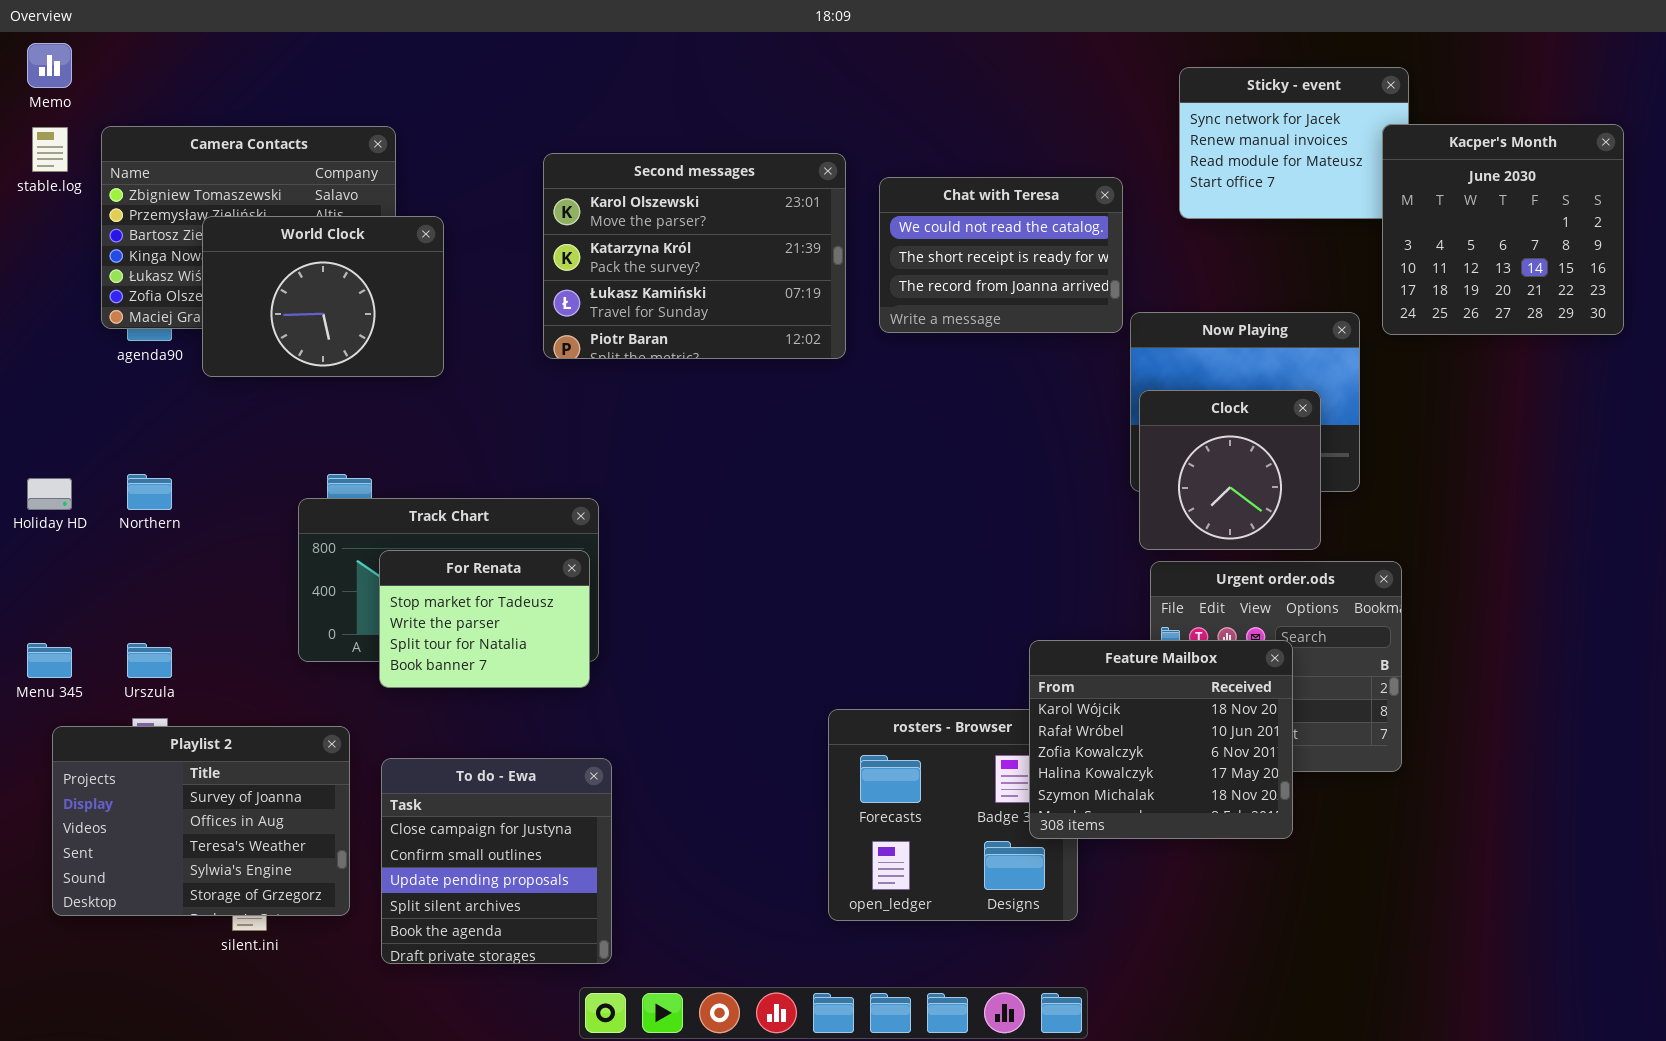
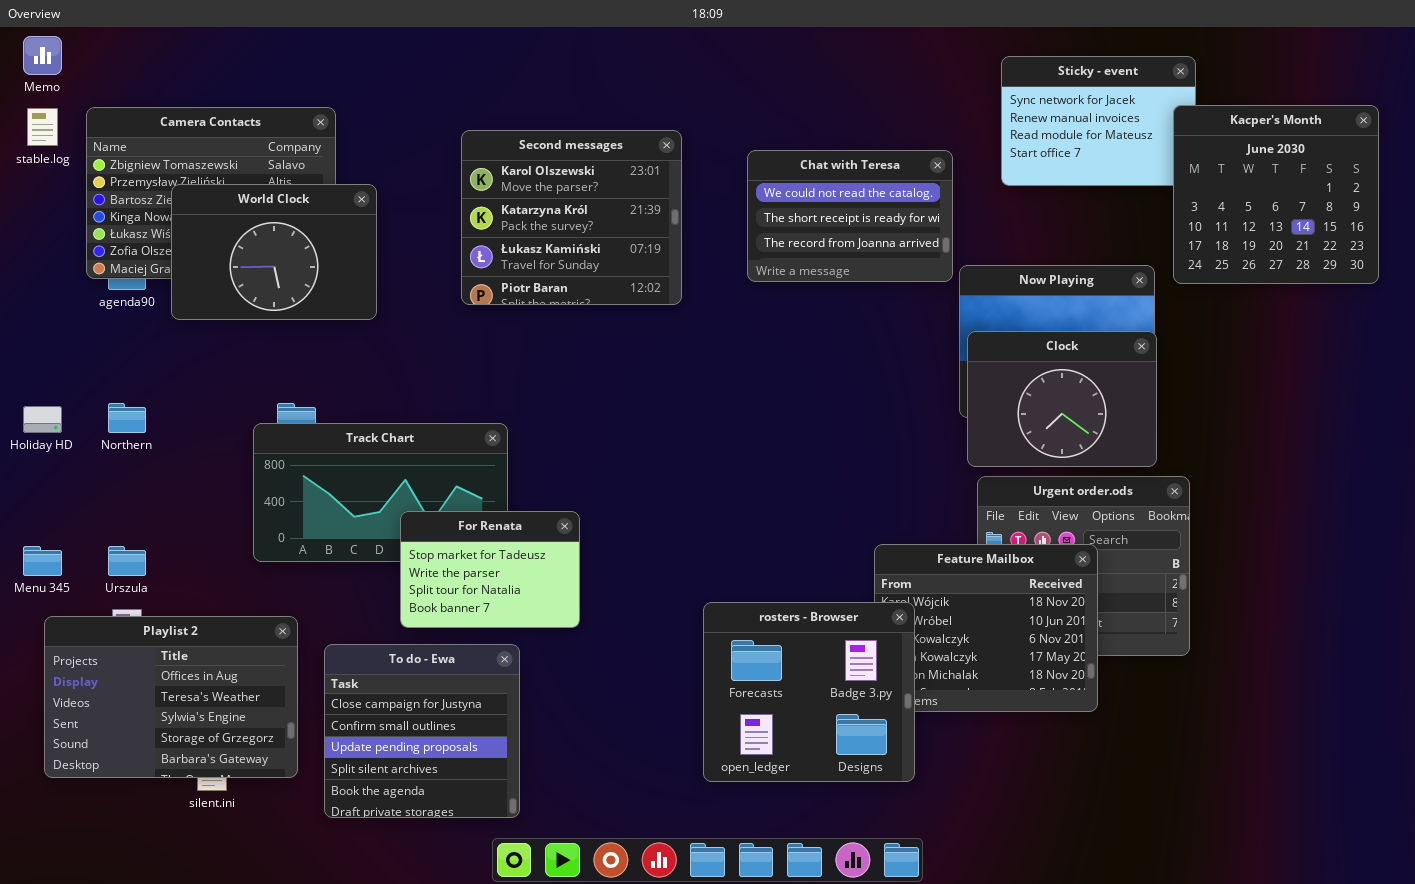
Second messages: [543,153,846,359] -> [461,130,682,305], resized
Clock: [1139,390,1321,550] -> [967,331,1157,467], resized
For Renata: [379,550,590,688] -> [400,511,580,628], moved
rosters - Browser: [828,709,1078,921] -> [703,602,915,782], raised
Playlist 2: [52,726,350,916] -> [44,616,298,778], scrolled down 1 row

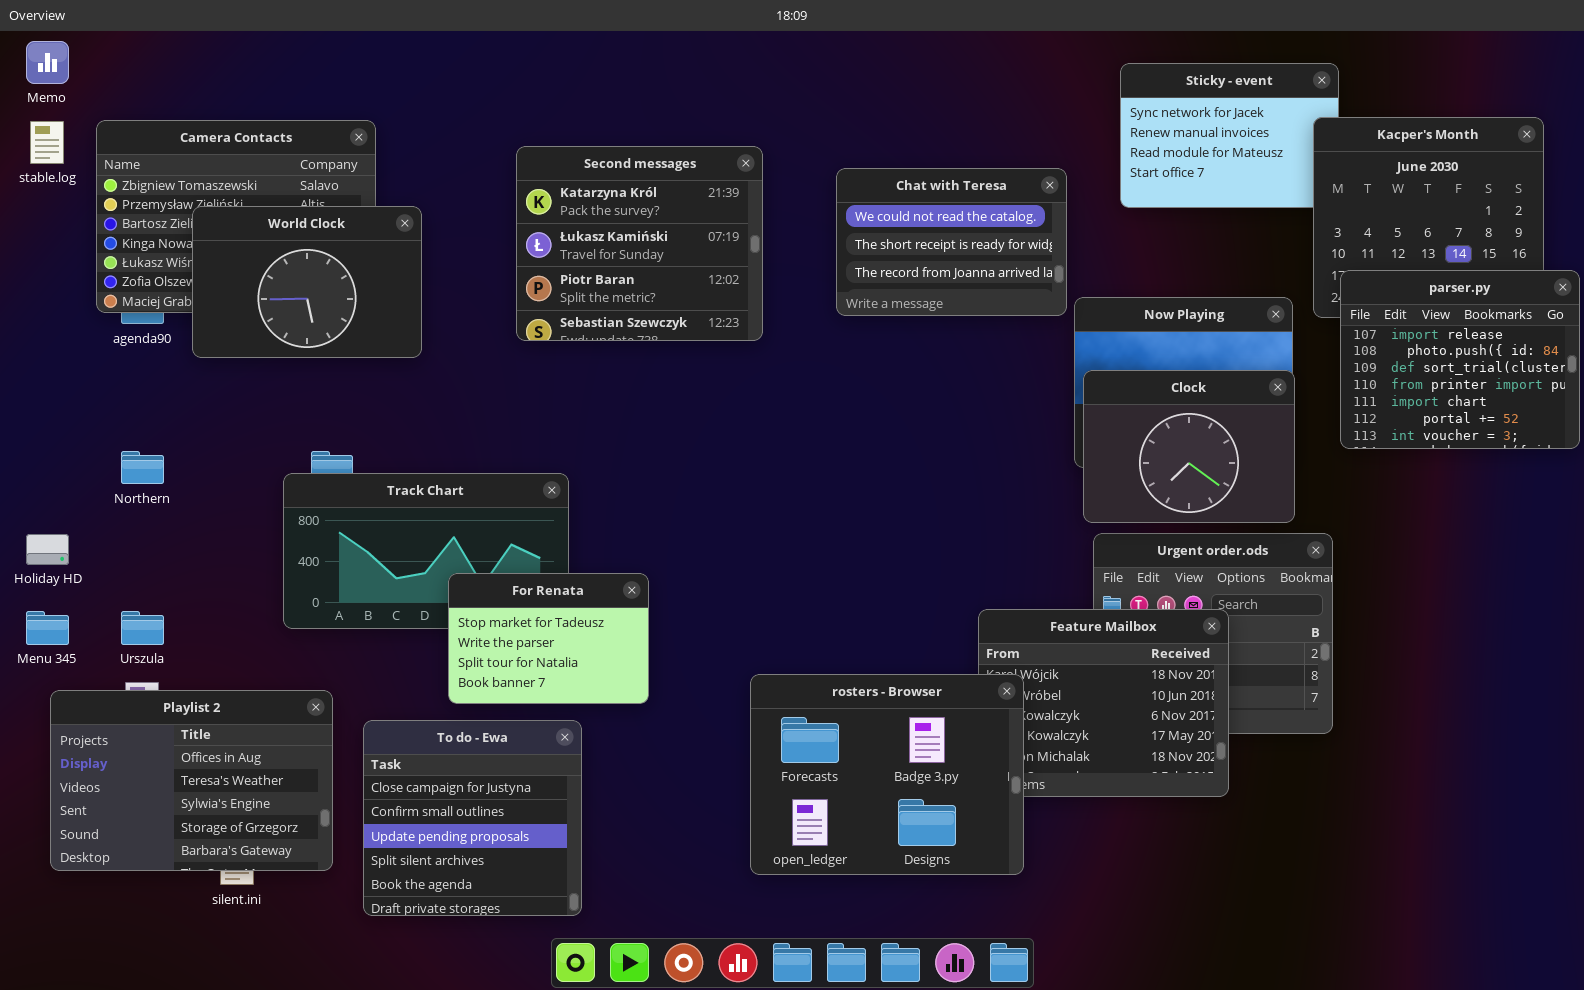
Second messages: [461,130,682,305] -> [516,146,763,341], scrolled down 1 row
parser.py: none -> [1340,270,1580,449], opened
Holiday HD: [23,406,62,433] -> [26,534,69,565], moved
rosters - Browser: [703,602,915,782] -> [750,674,1024,875], resized

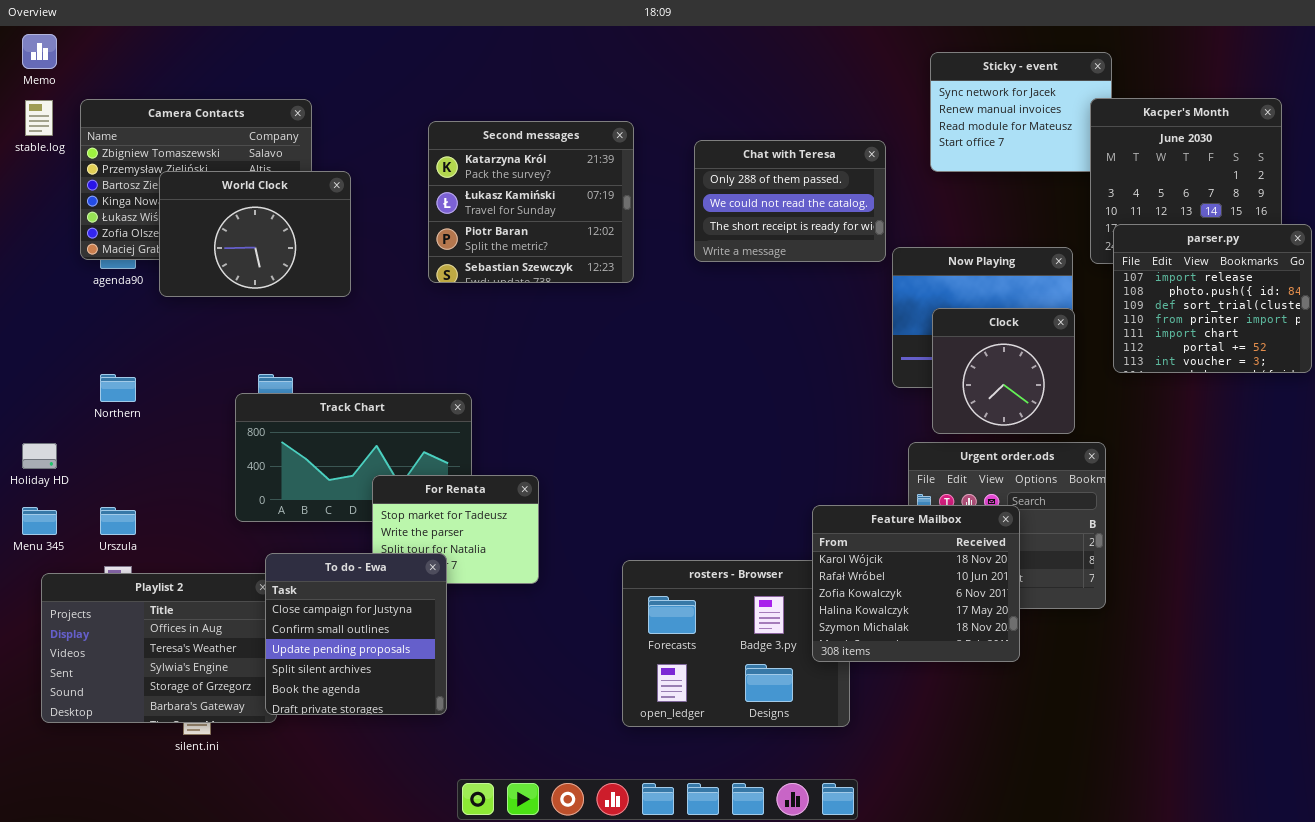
Chat with Teresa: [836,168,1067,316] -> [694,140,886,262], scrolled up 1 row
Clock: [1083,370,1295,523] -> [932,308,1075,434], resized
Feature Mailbox: [978,609,1229,797] -> [812,505,1020,662], raised
To do - Ewa: [363,720,582,916] -> [265,553,447,715], moved

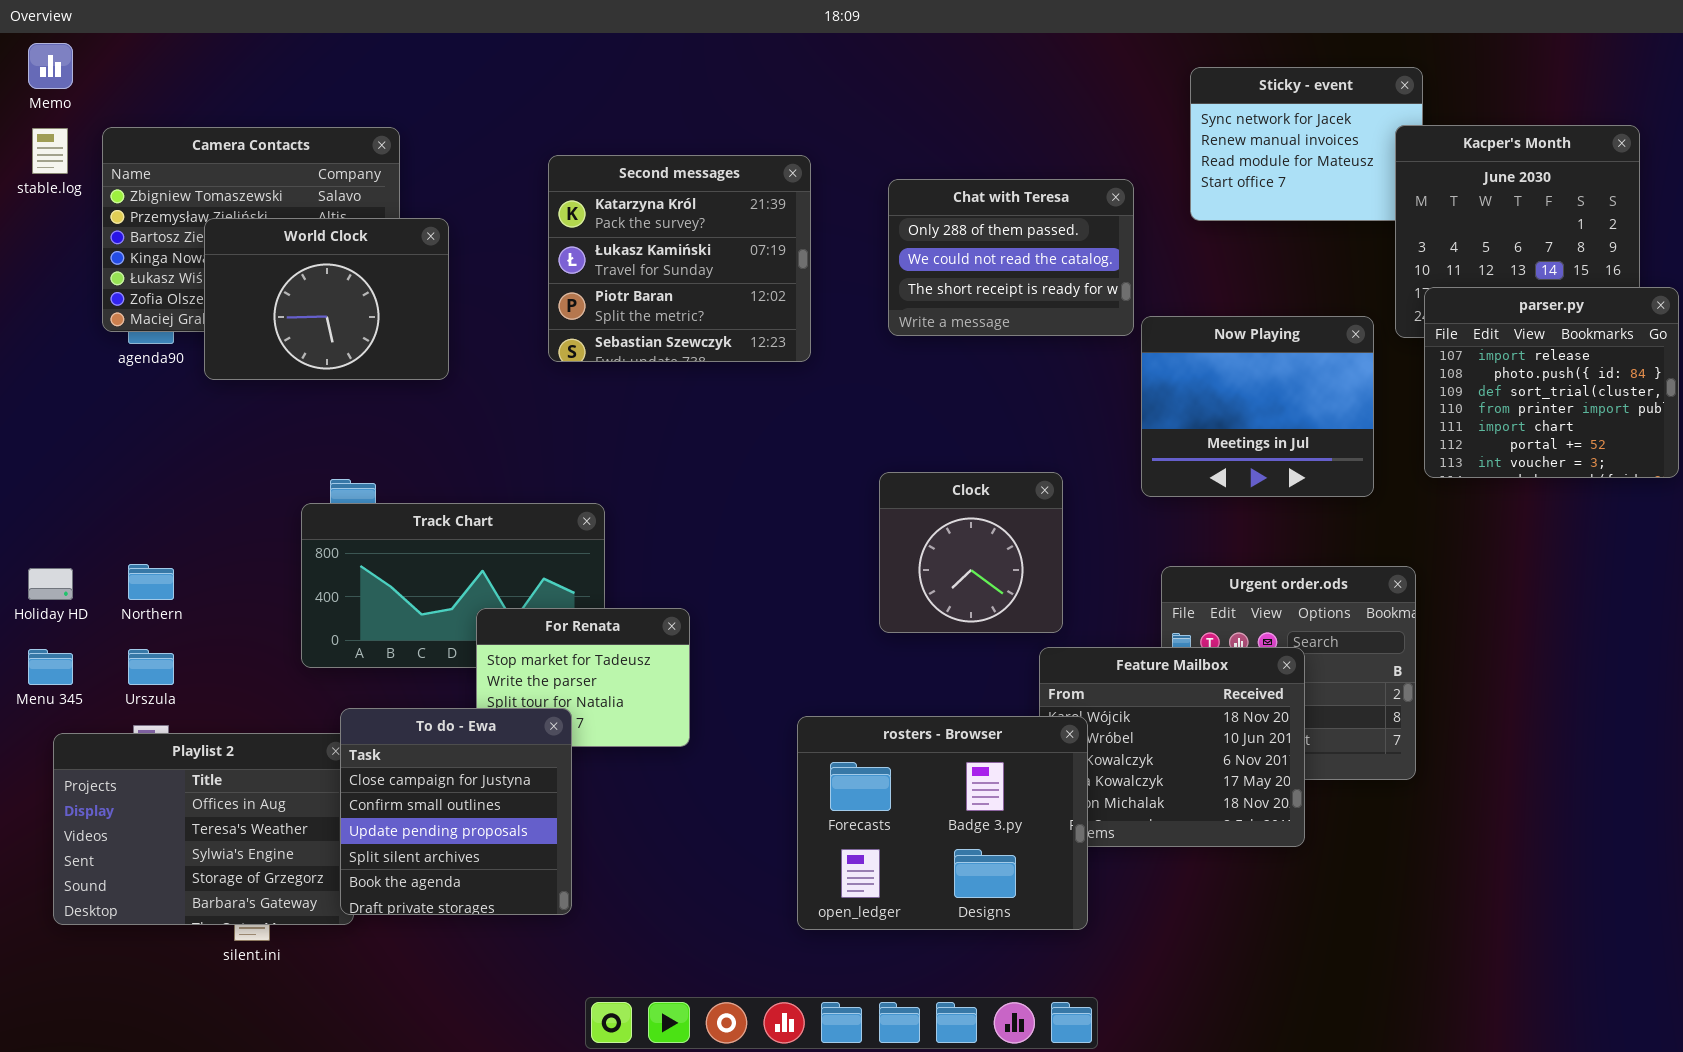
Clock: [932,308,1075,434] -> [879,472,1063,633], moved
Northern: [100,374,136,402] -> [128,564,174,600], moved
rosters - Browser: [622,560,850,727] -> [797,716,1088,930], raised

